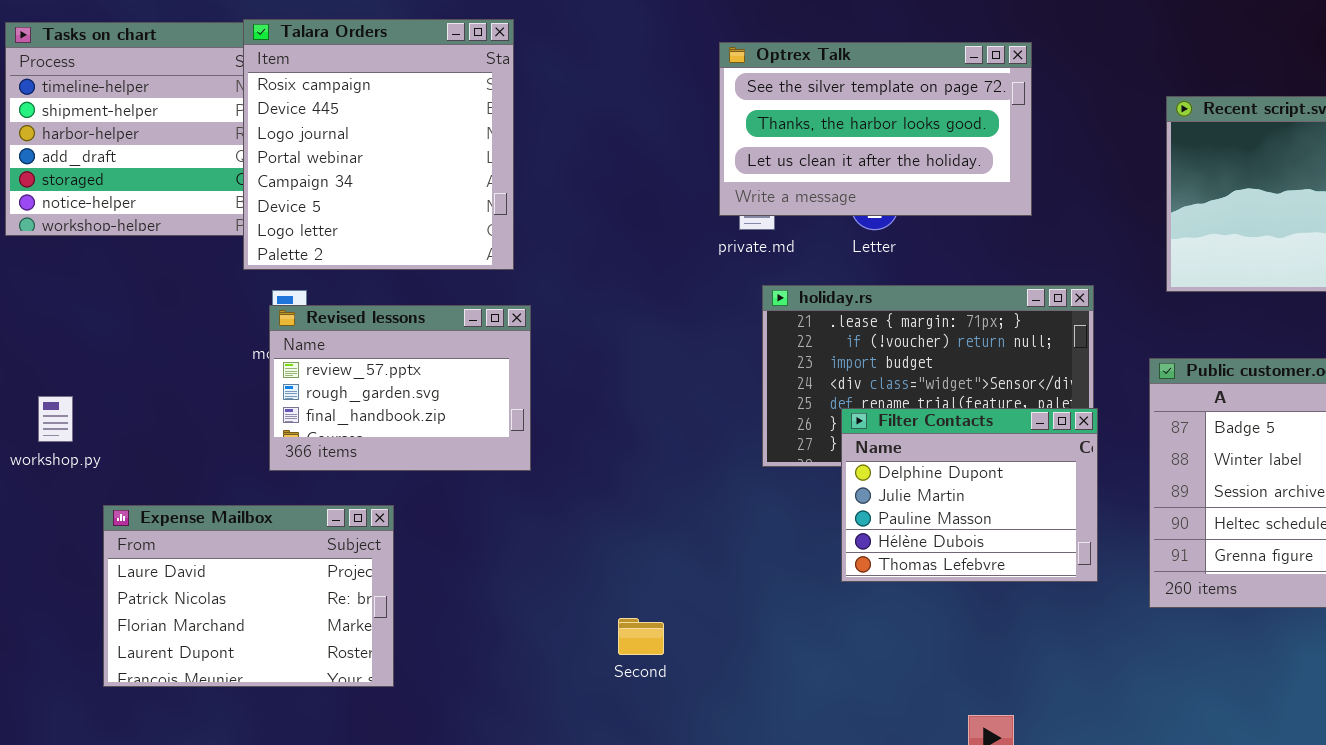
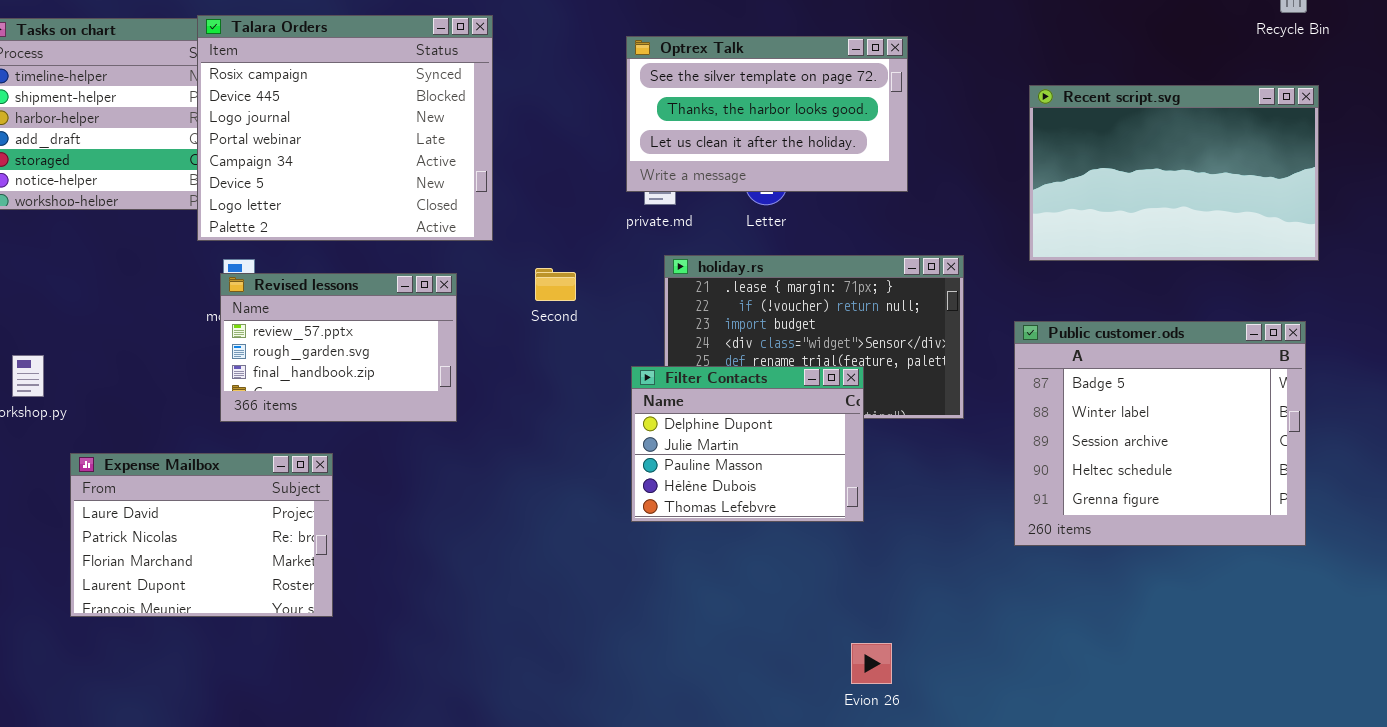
Talara Orders: [243,19,514,270] -> [197,15,493,241], resized
Filter Contacts: [841,408,1098,582] -> [631,366,864,522], moved
Second: [618,618,664,655] -> [535,268,576,301], moved

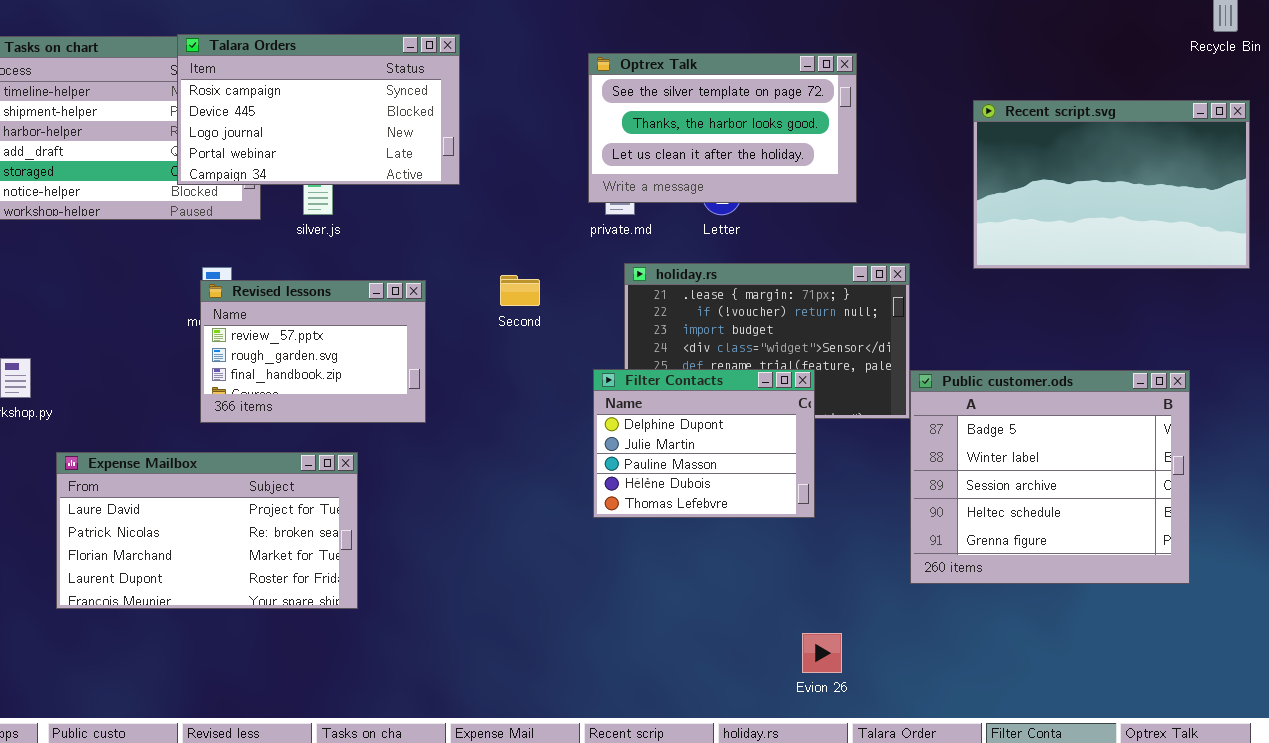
Talara Orders: [197,15,493,241] -> [177,34,460,185], resized
Public customer.ods: [1014,321,1306,546] -> [910,370,1190,584], moved
Expense Mailbox: [70,453,333,617] -> [56,452,358,609], resized

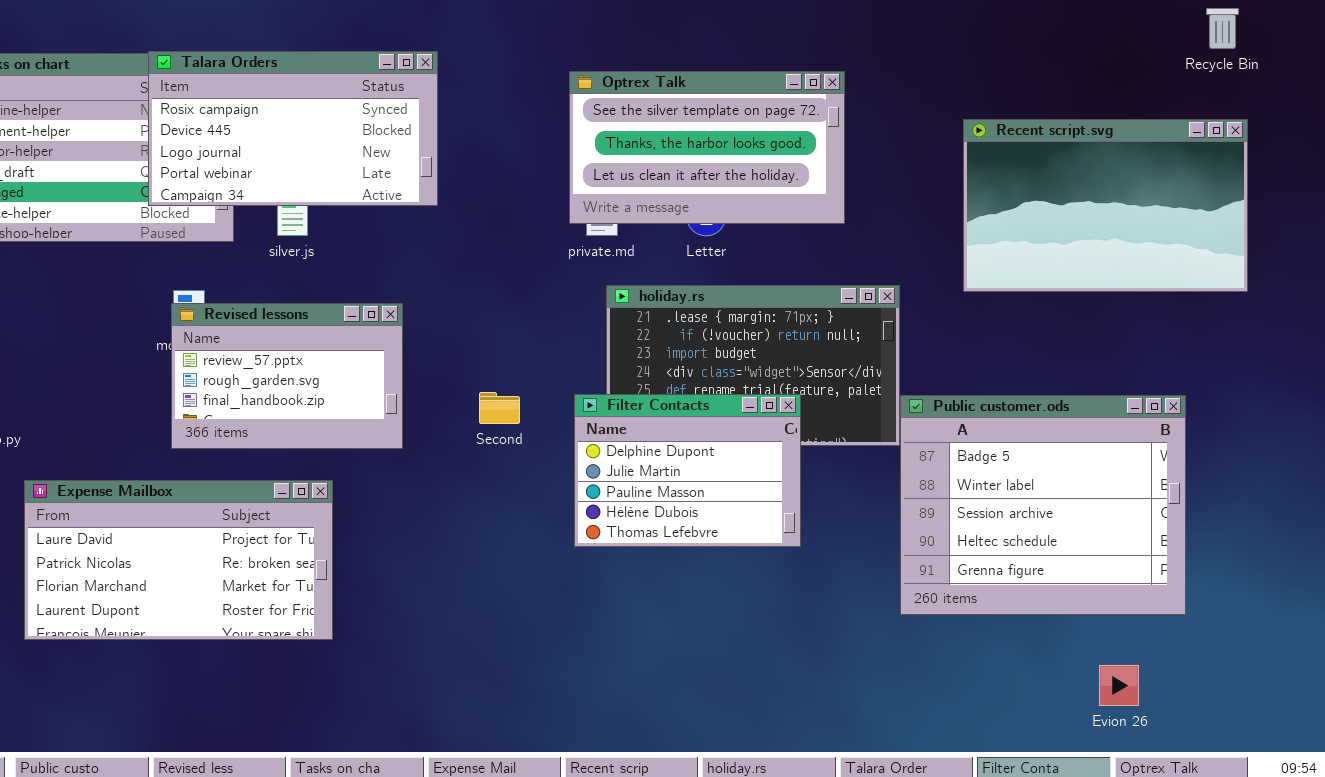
Second: [500,275,540,306] -> [479,392,520,424], moved
Evion 26: [802,633,842,673] -> [1099,665,1139,706], moved

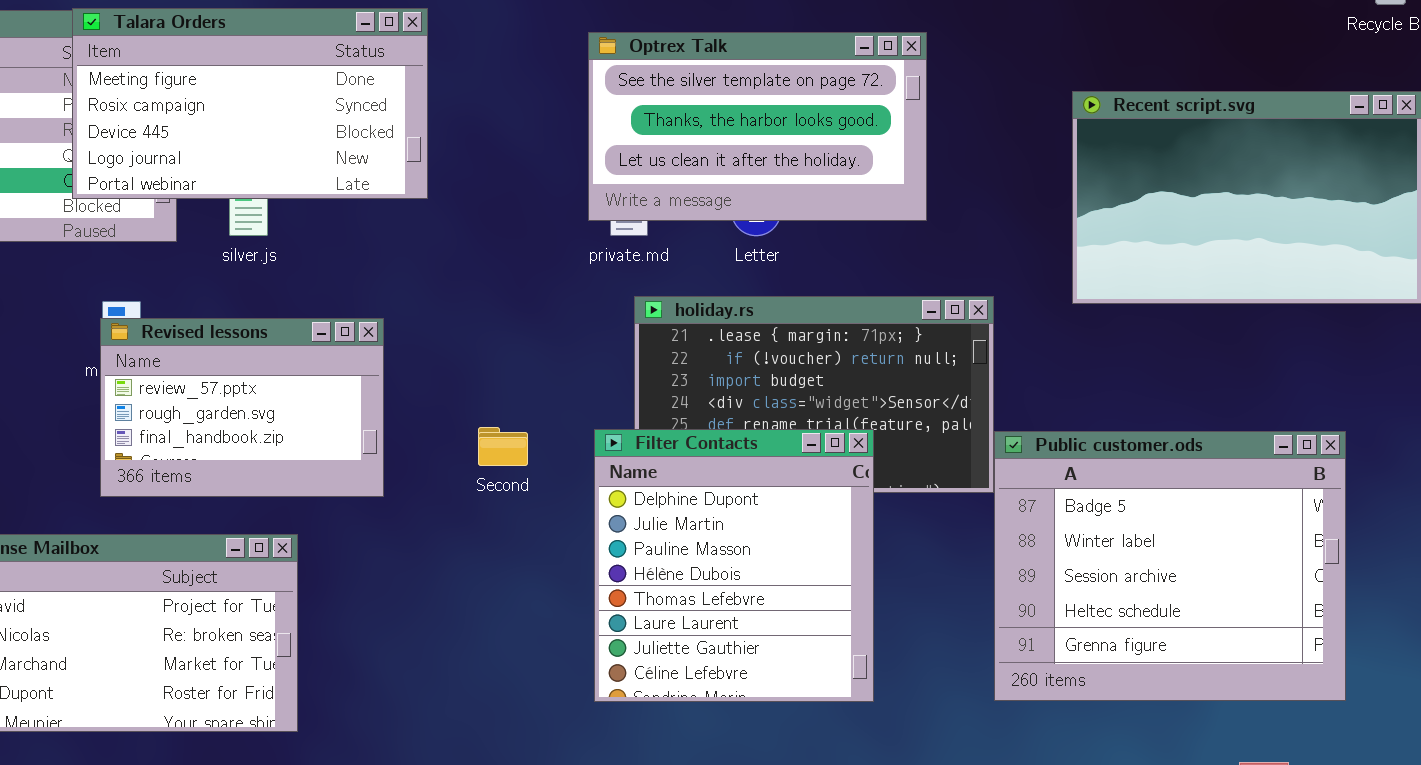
Talara Orders: [148,51,438,206] -> [72,8,428,199], scrolled up 1 row
Filter Contacts: [574,394,801,547] -> [594,429,874,702], resized

